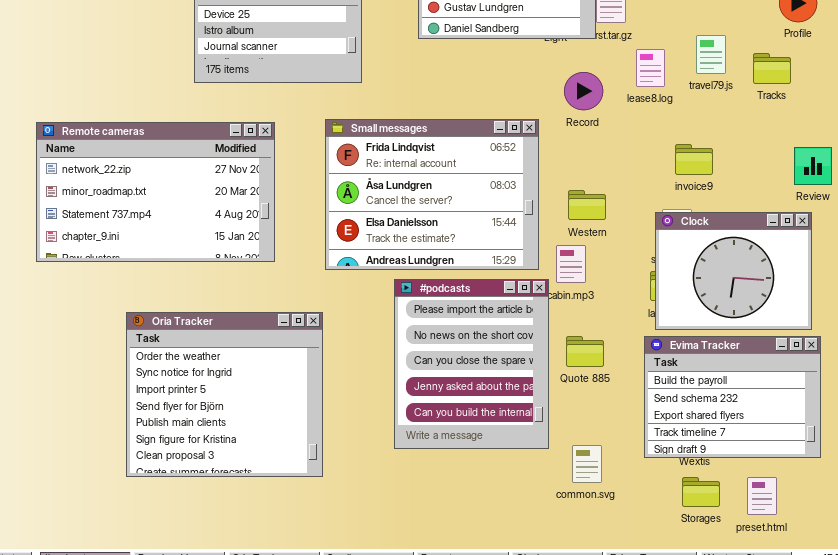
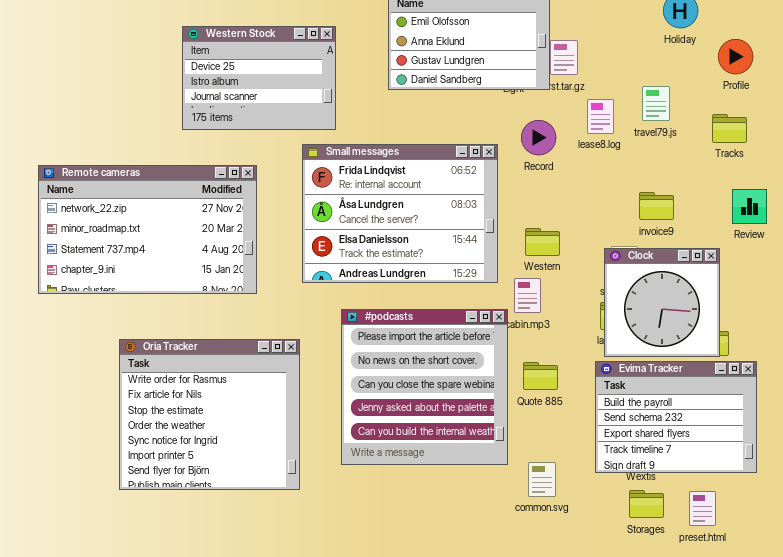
Tracks: [753,53,791,84] -> [712,114,747,143], moved
Small messages: [325,119,539,270] -> [302,144,498,283], moved
invoice9: [675,144,713,175] -> [639,192,674,220], moved
Clock: [655,212,812,330] -> [604,248,720,357], resized
#podcasts: [394,279,549,449] -> [341,309,508,465], resized
Oria Tracker: [126,312,323,477] -> [119,339,300,490], scrolled up 3 rows

